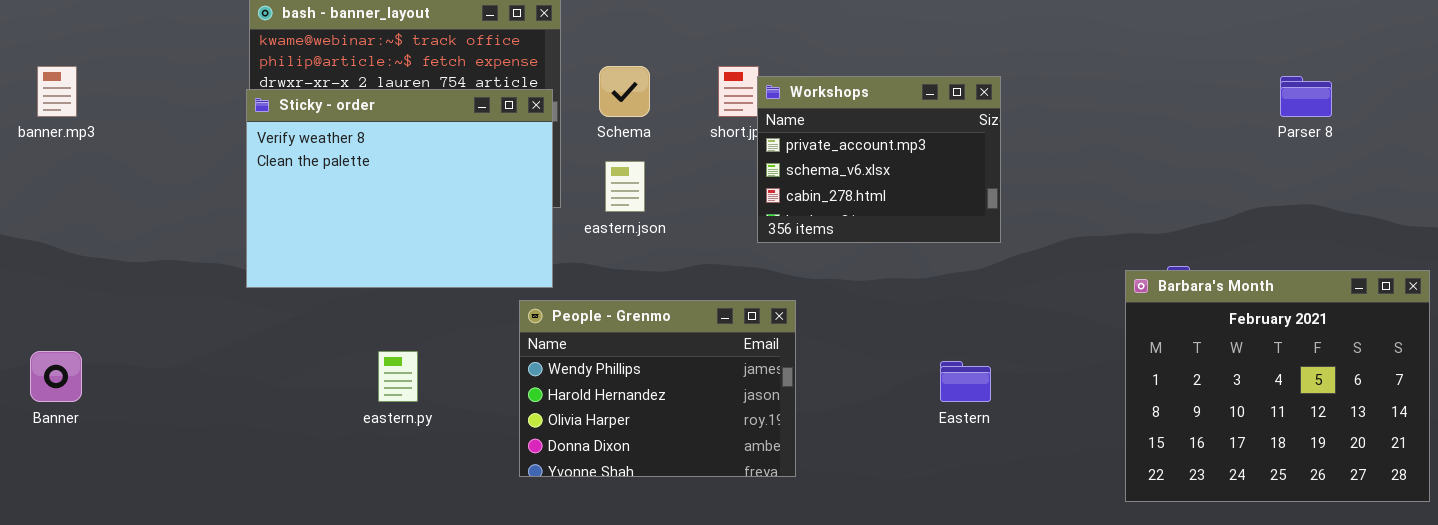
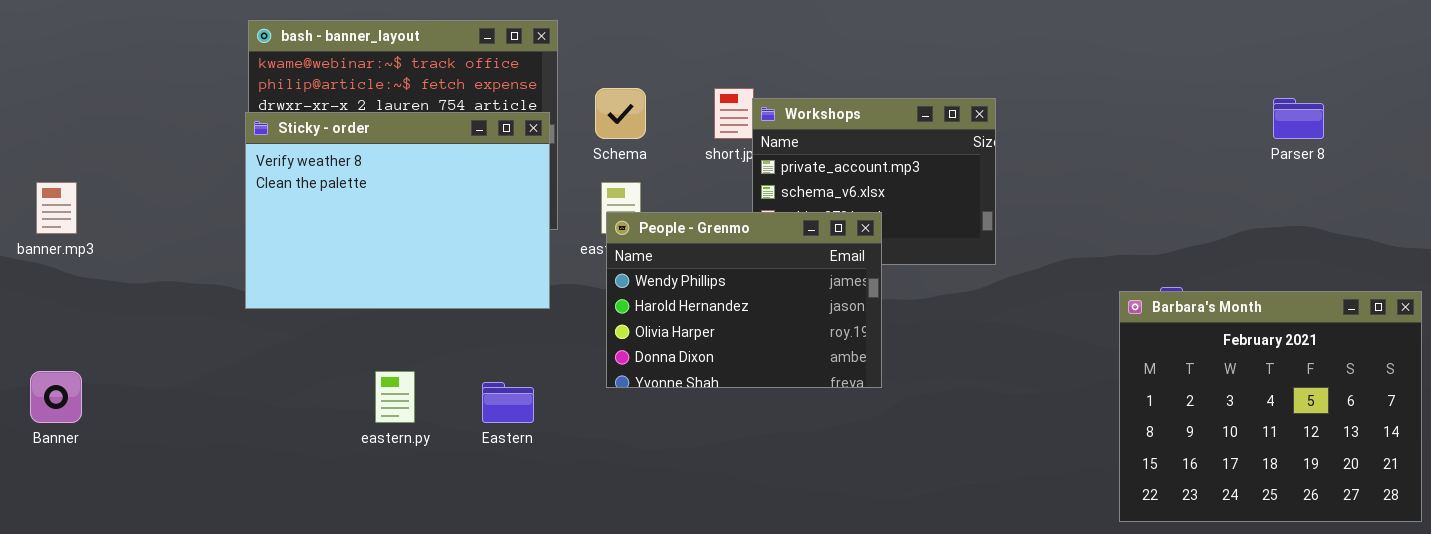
banner.mp3: [37,66,77,117] -> [36,182,77,234], moved
People - Grenmo: [519,300,796,477] -> [606,212,882,388], moved
Eastern: [940,361,991,402] -> [482,382,534,423], moved

